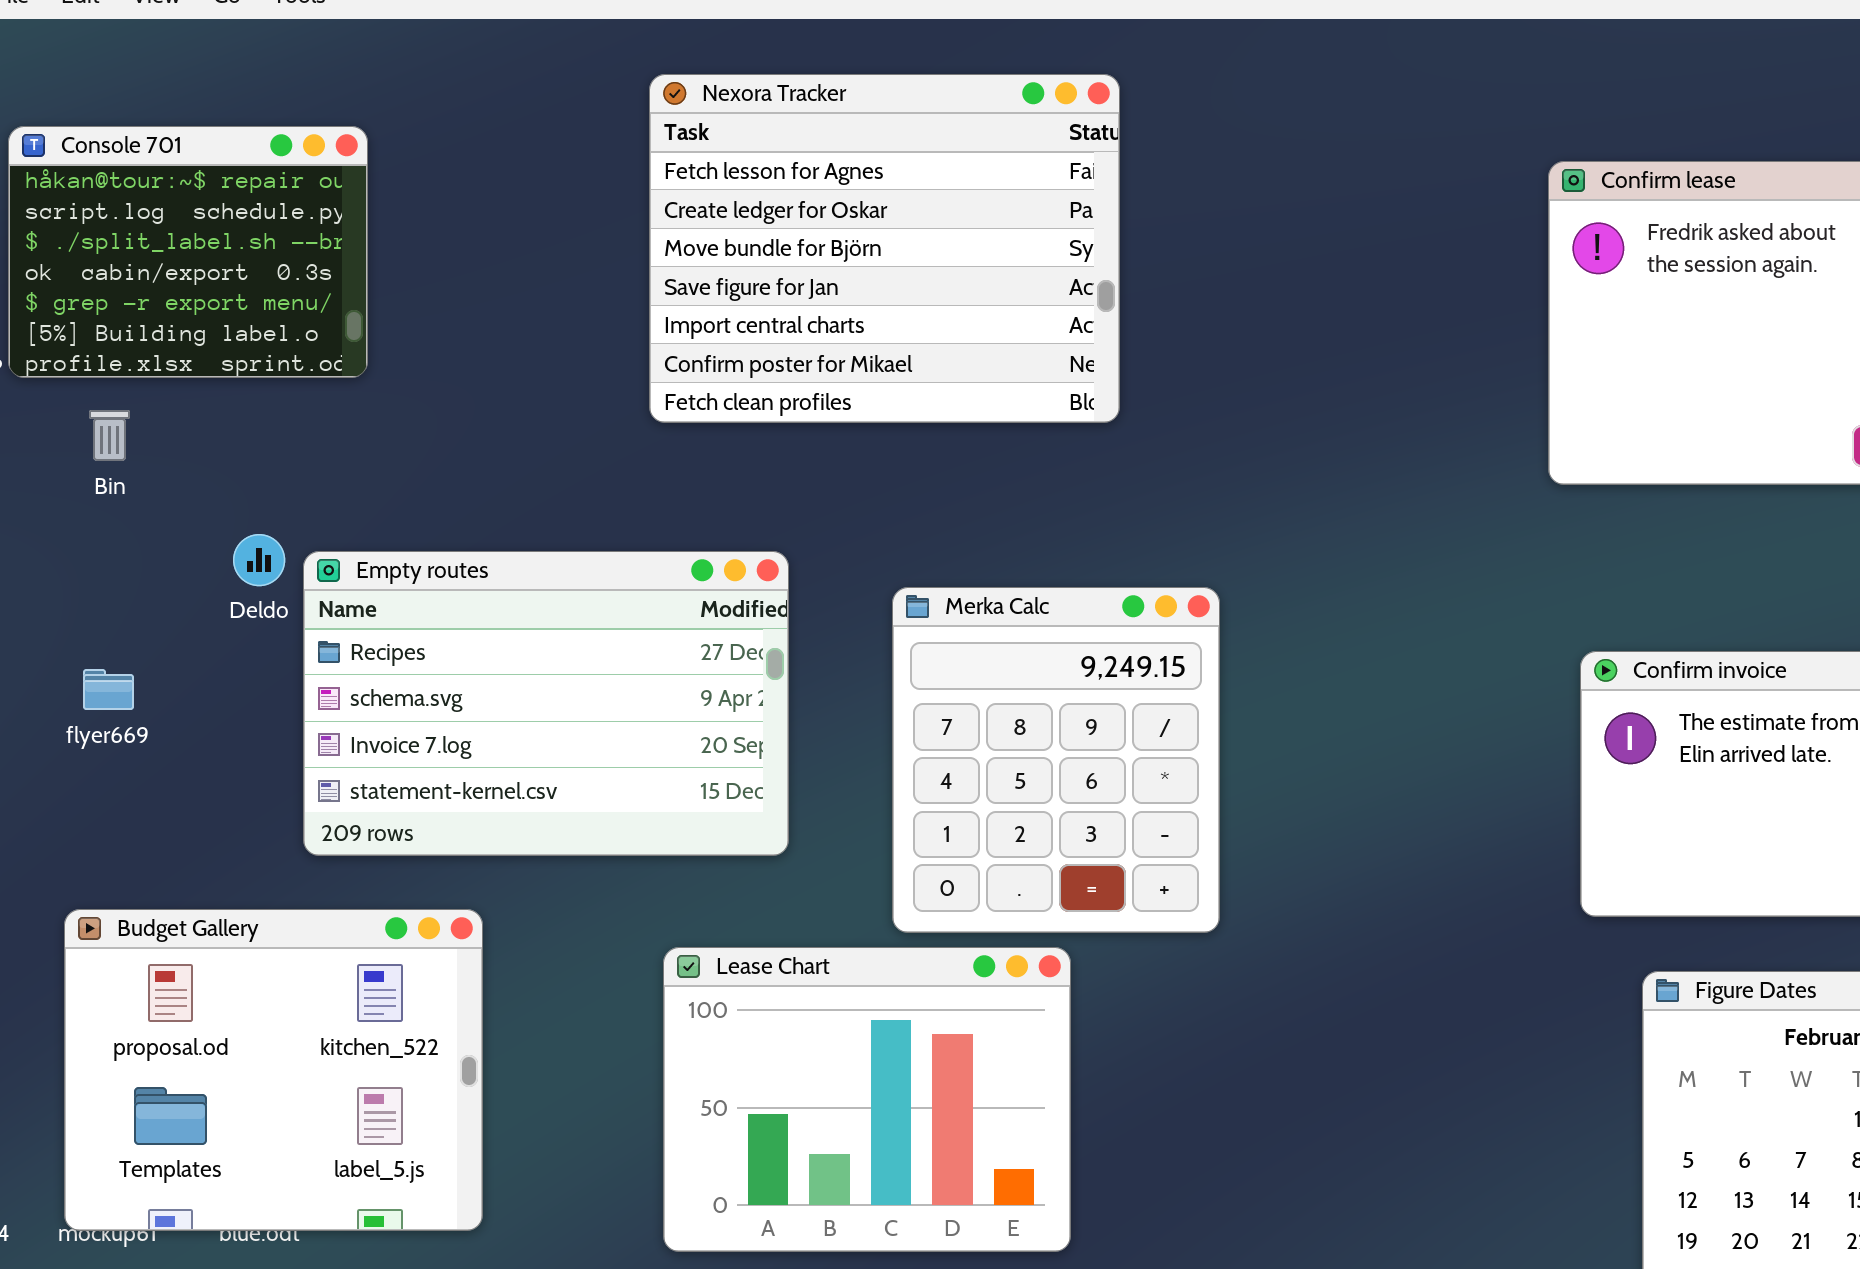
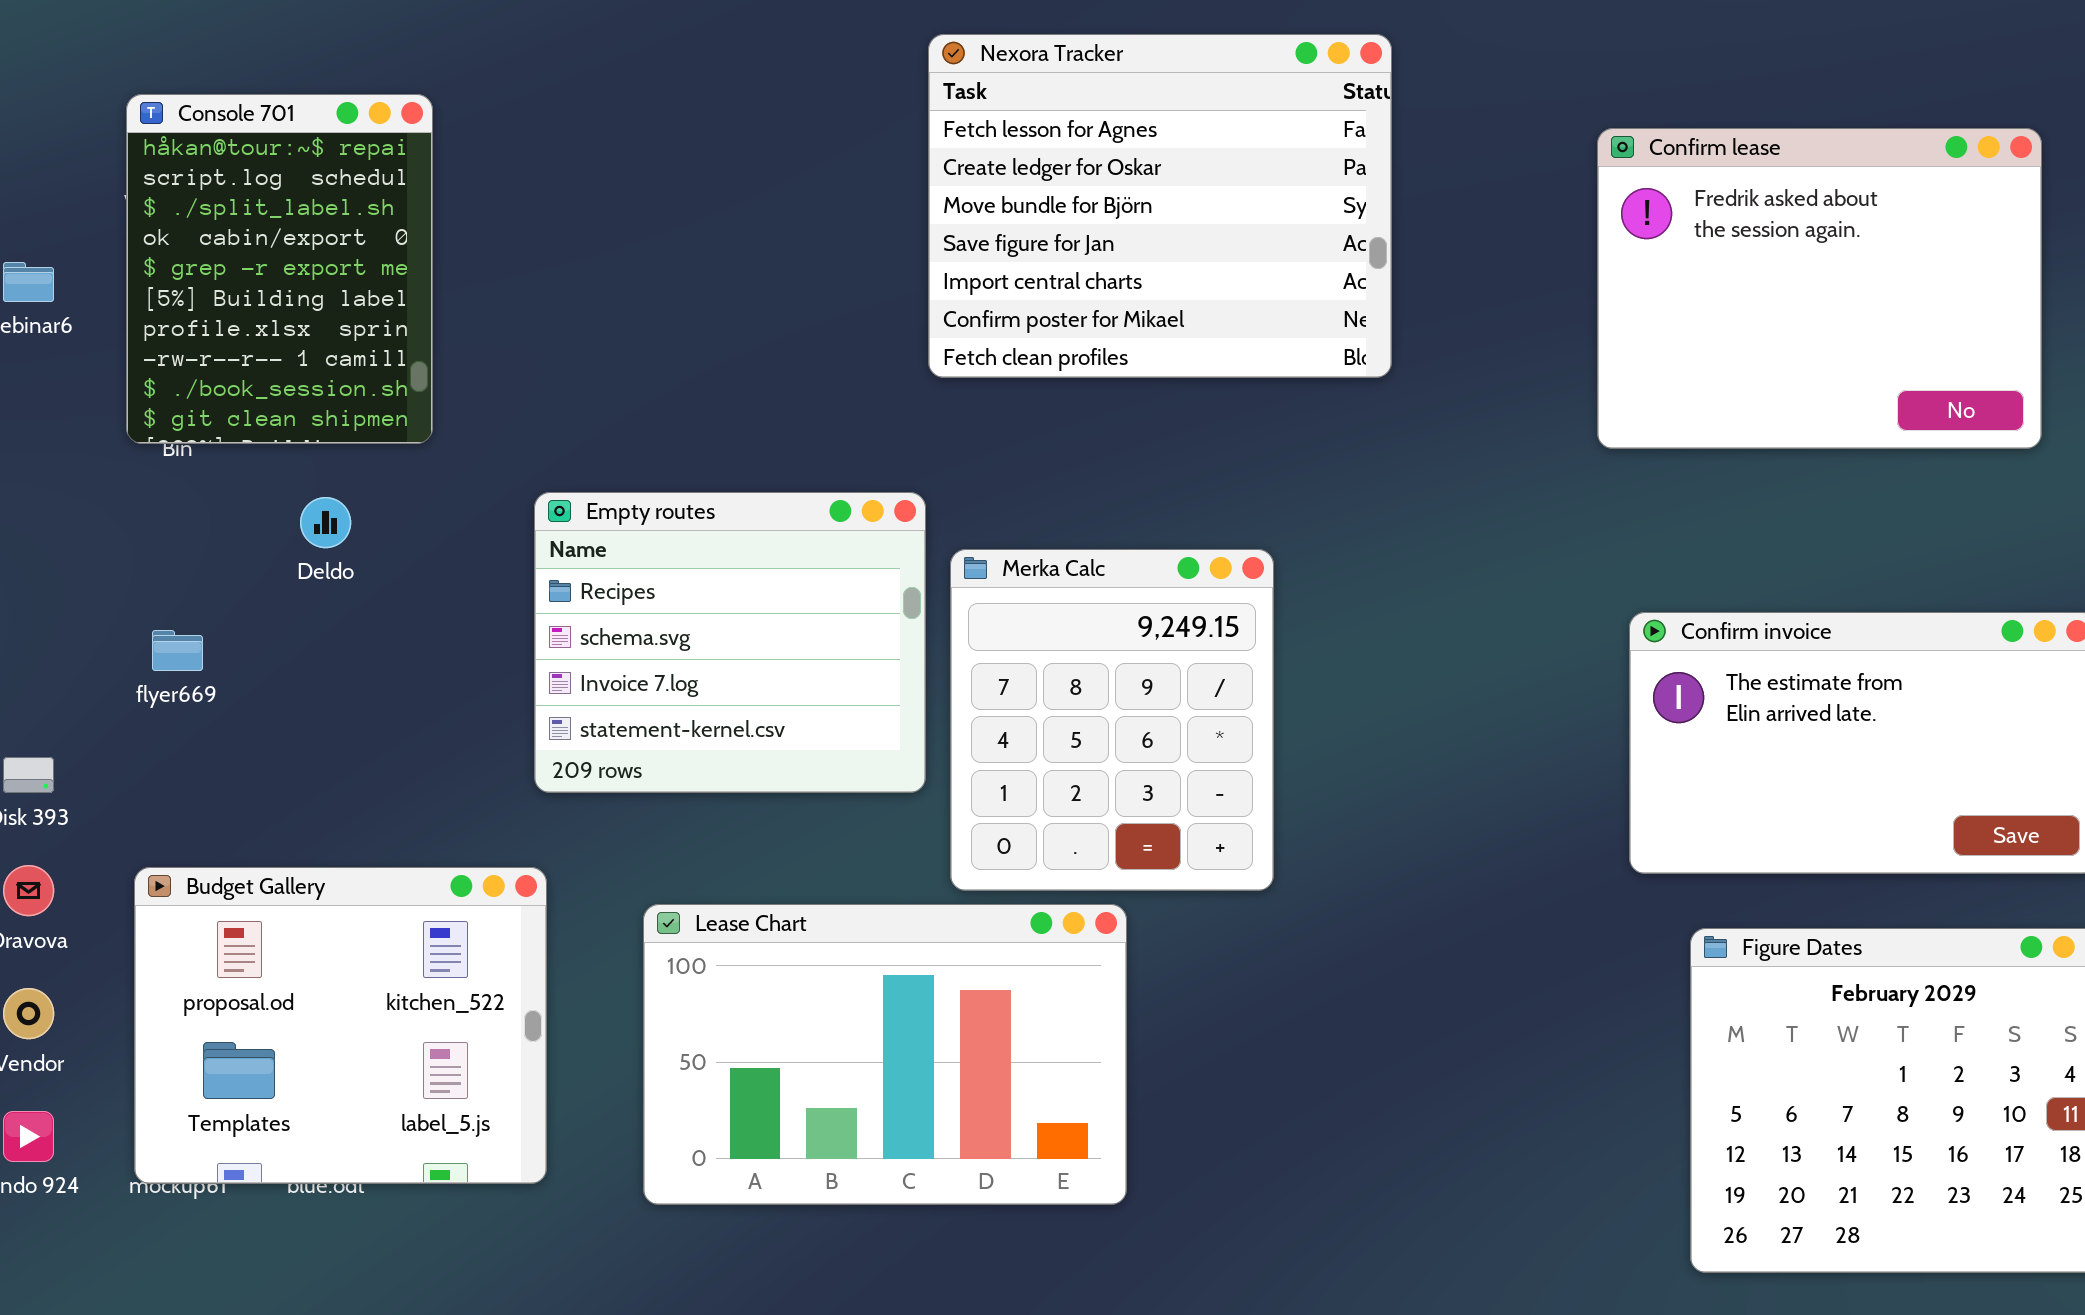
Nexora Tracker: [649,74,1120,423] -> [928,34,1392,378], moved
Console 701: [8,126,368,378] -> [126,94,433,444], resized
Empty routes: [303,551,789,856] -> [534,492,926,793], moved, resized
Lease Chart: [663,947,1071,1252] -> [643,904,1127,1205], resized

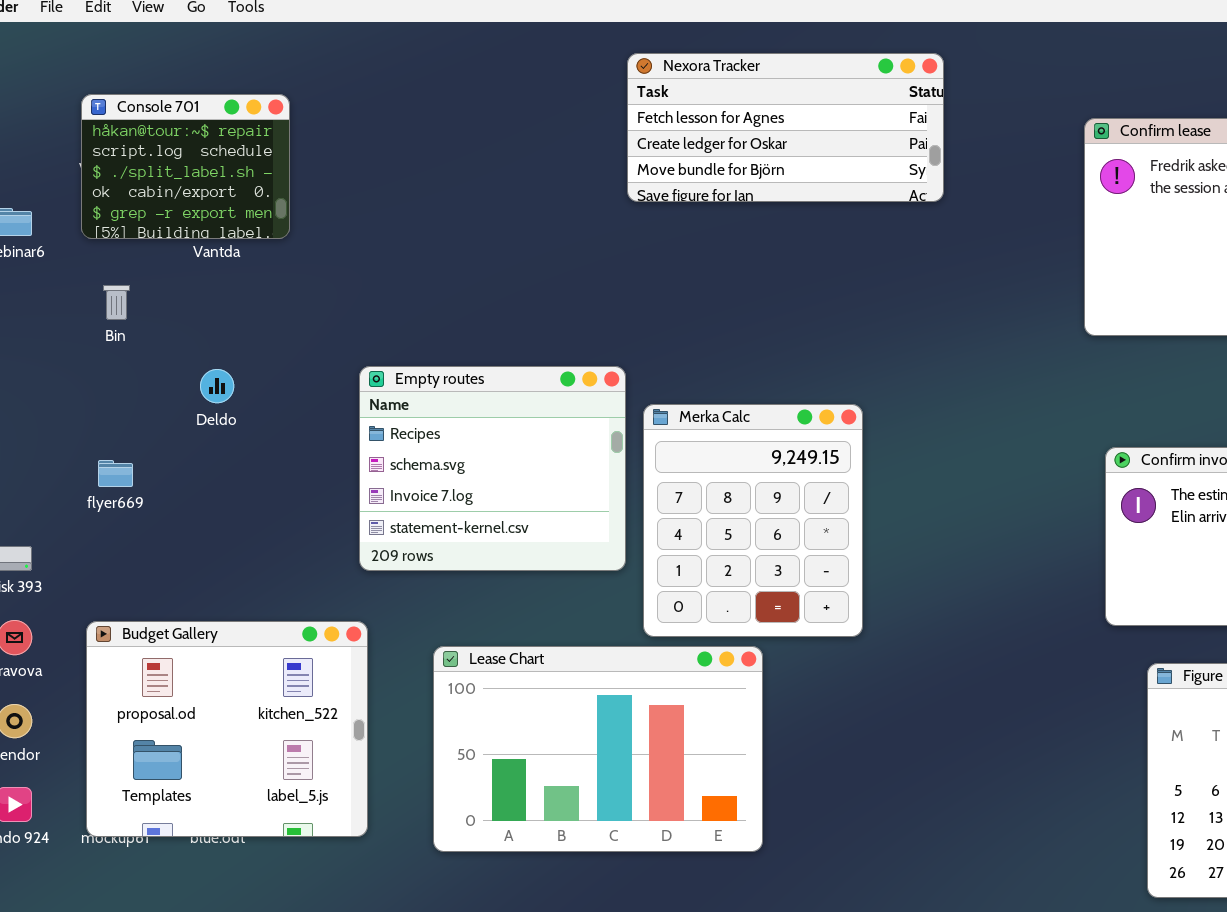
Nexora Tracker: [928,34,1392,378] -> [627,53,944,202], resized
Console 701: [126,94,433,444] -> [81,94,290,239], resized

